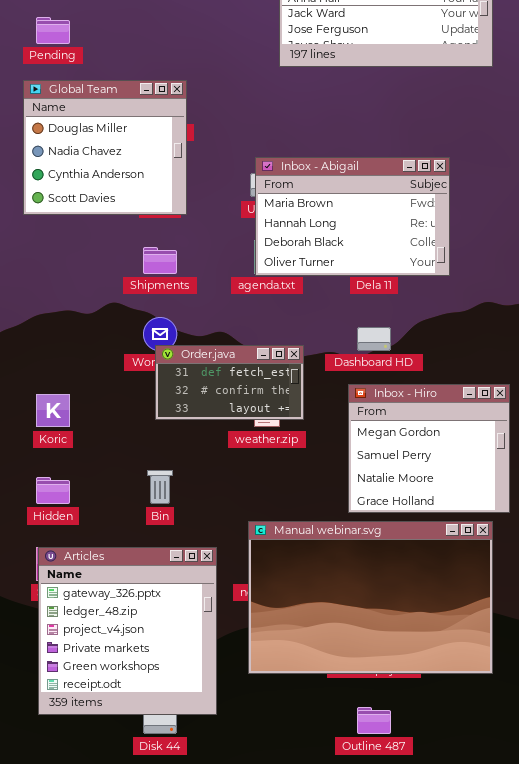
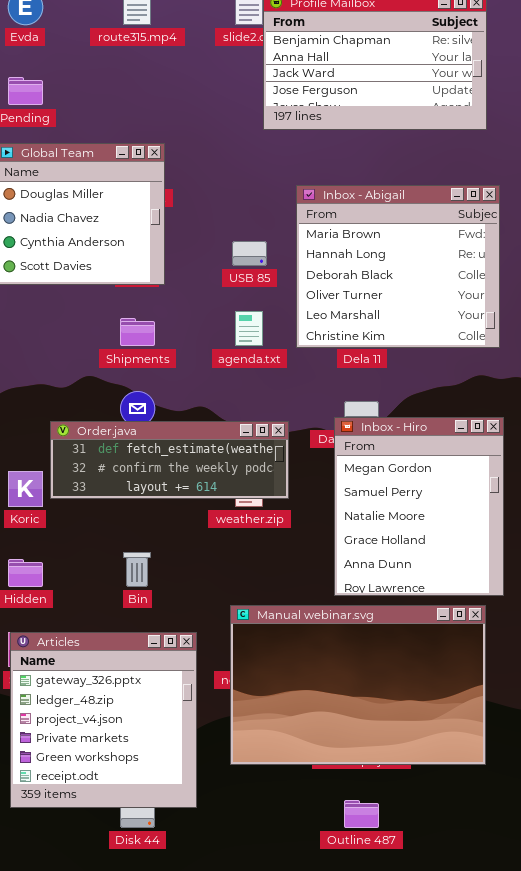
Inbox - Abigail: [255,157,450,276] -> [296,185,500,348], moved, resized
Order.java: [155,345,304,420] -> [50,421,289,499], resized
Inbox - Hiro: [348,384,510,513] -> [334,417,504,596], resized

